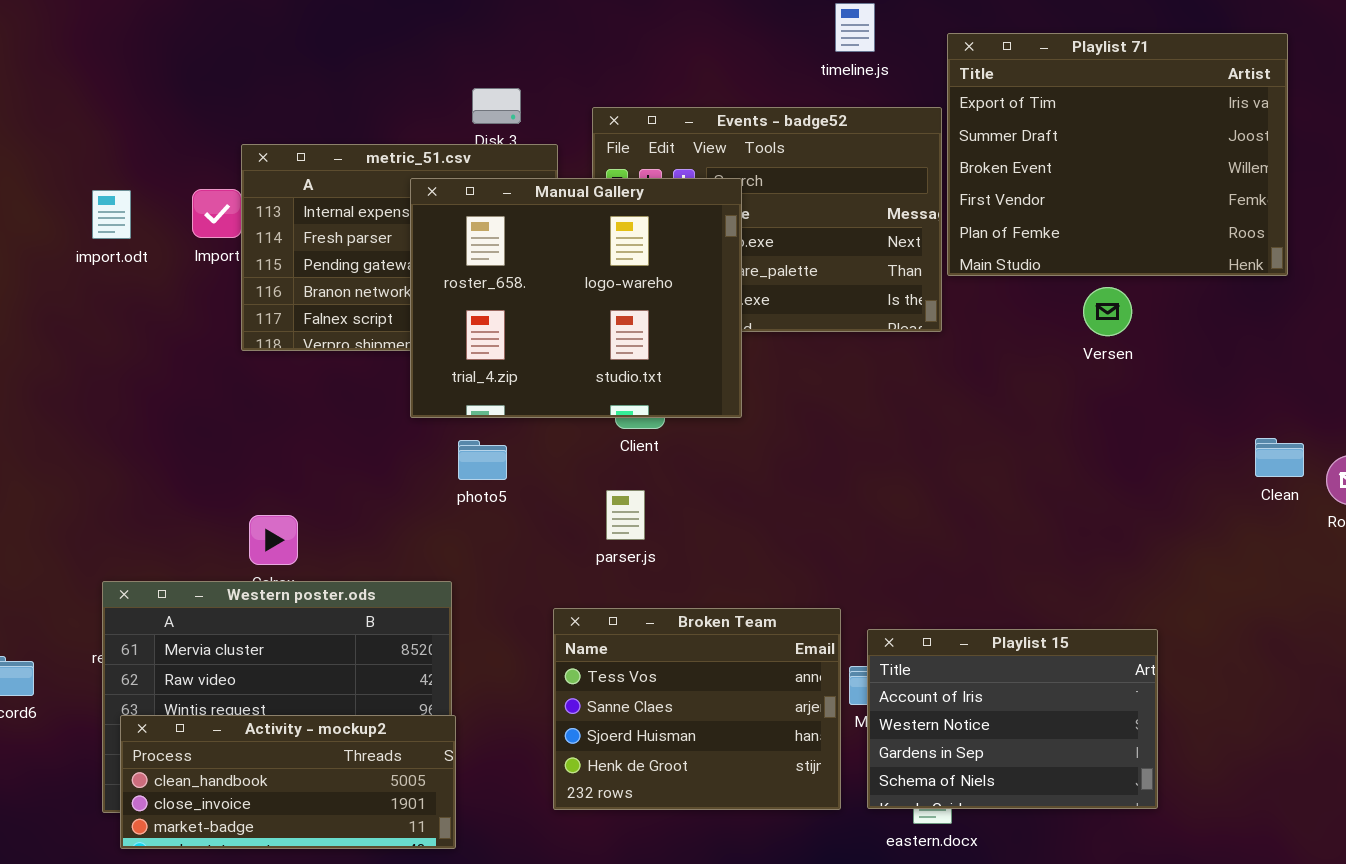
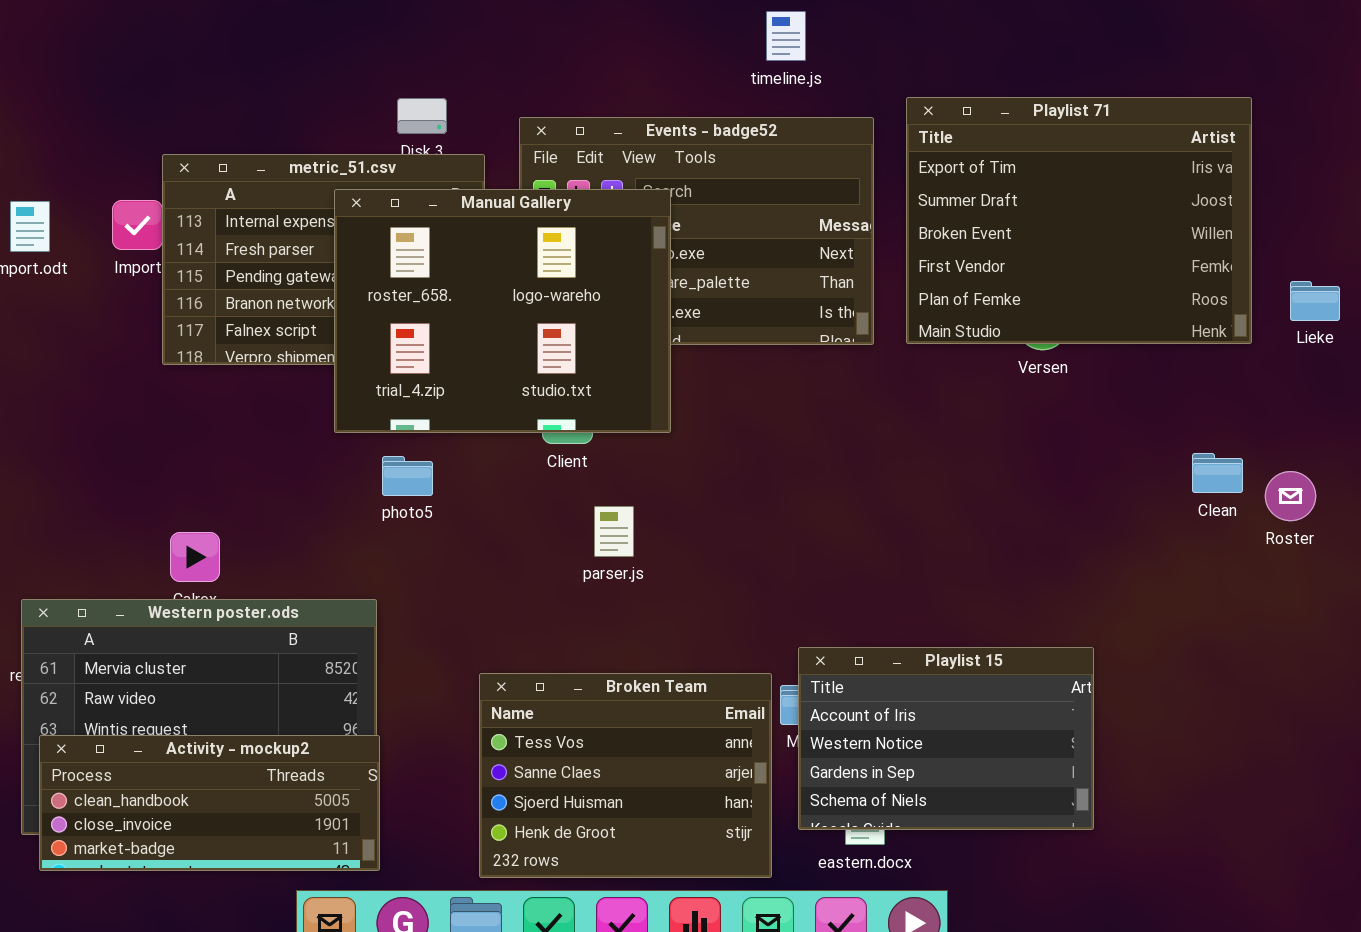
Playlist 71: [947,33,1288,276] -> [906,97,1252,344], moved
parser.js: [606,490,645,540] -> [594,506,634,557], moved
Broken Team: [553,608,841,810] -> [479,673,772,878], moved

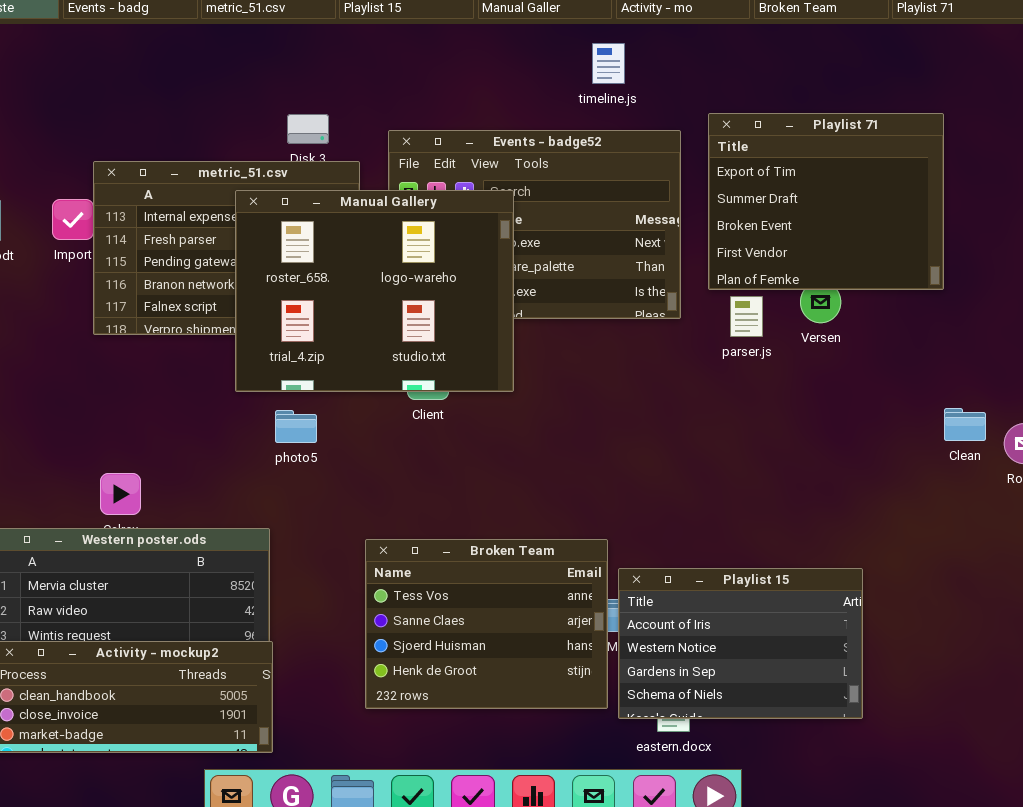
Playlist 71: [906,97,1252,344] -> [708,113,944,290], resized
parser.js: [594,506,634,557] -> [730,296,763,337], moved
Broken Team: [479,673,772,878] -> [365,539,608,709], moved

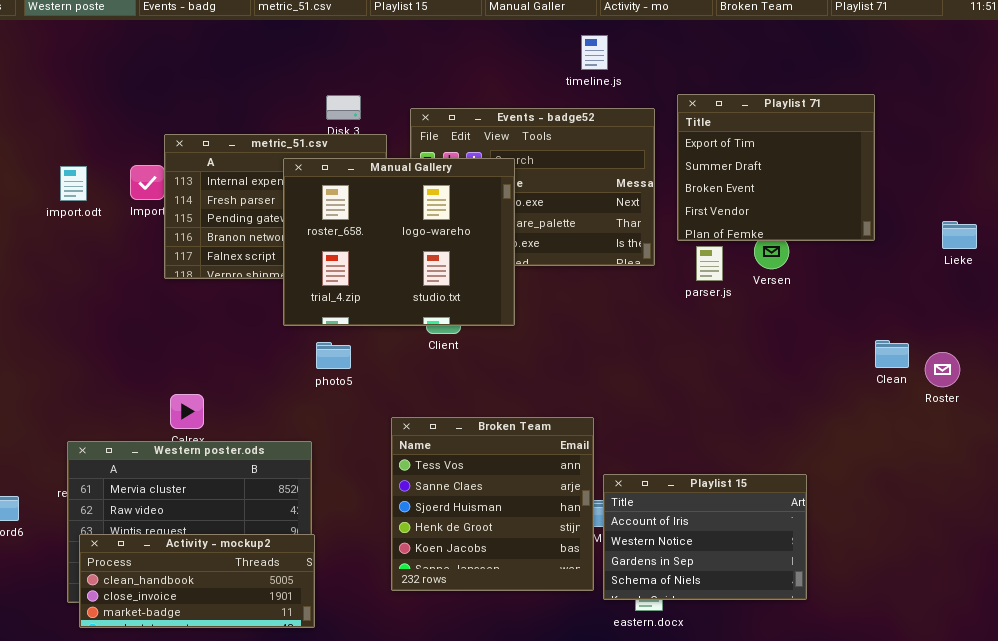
Broken Team: [365,539,608,709] -> [391,417,594,591], resized

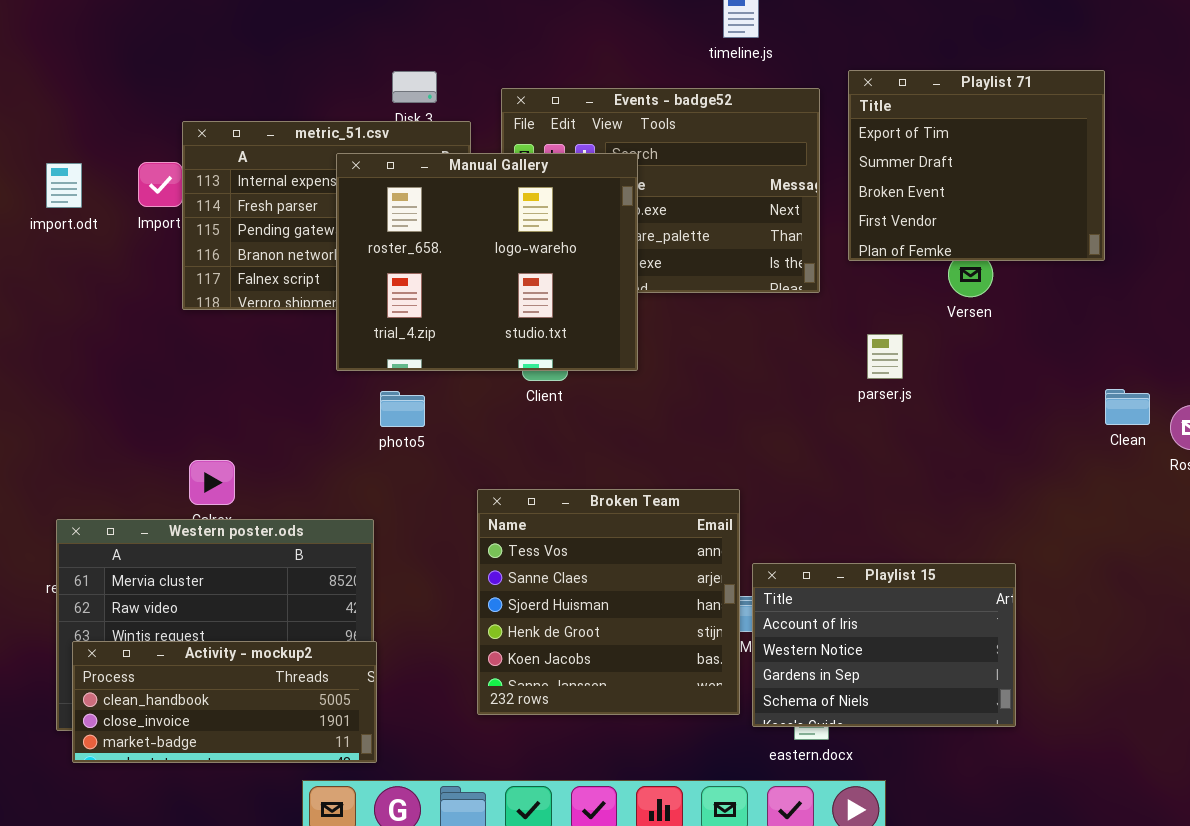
parser.js: [696,246,723,281] -> [867,334,903,379], moved

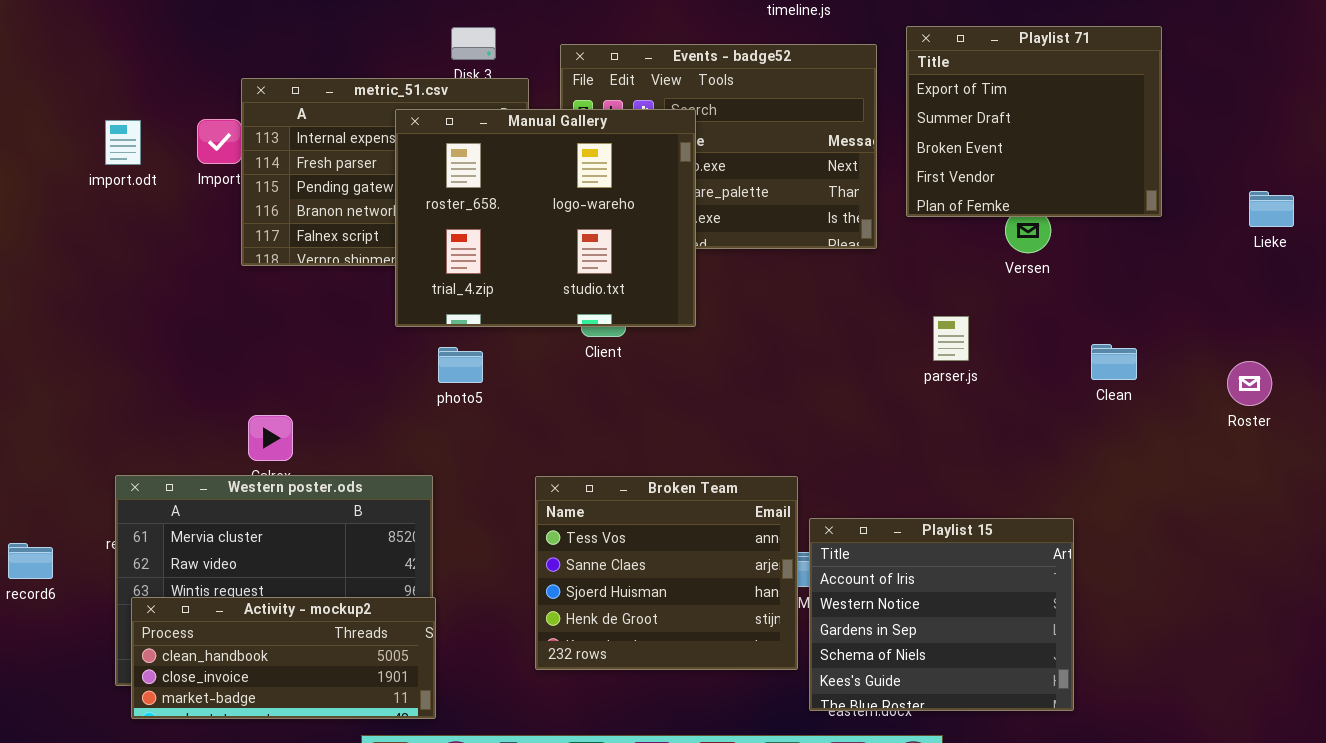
parser.js: [867,334,903,379] -> [933,316,969,361], moved
Clean: [1105,389,1150,425] -> [1091,344,1137,380], moved
Broken Team: [477,489,740,715] -> [535,476,798,670], resized
Playlist 15: [752,563,1016,727] -> [809,518,1074,711], resized

